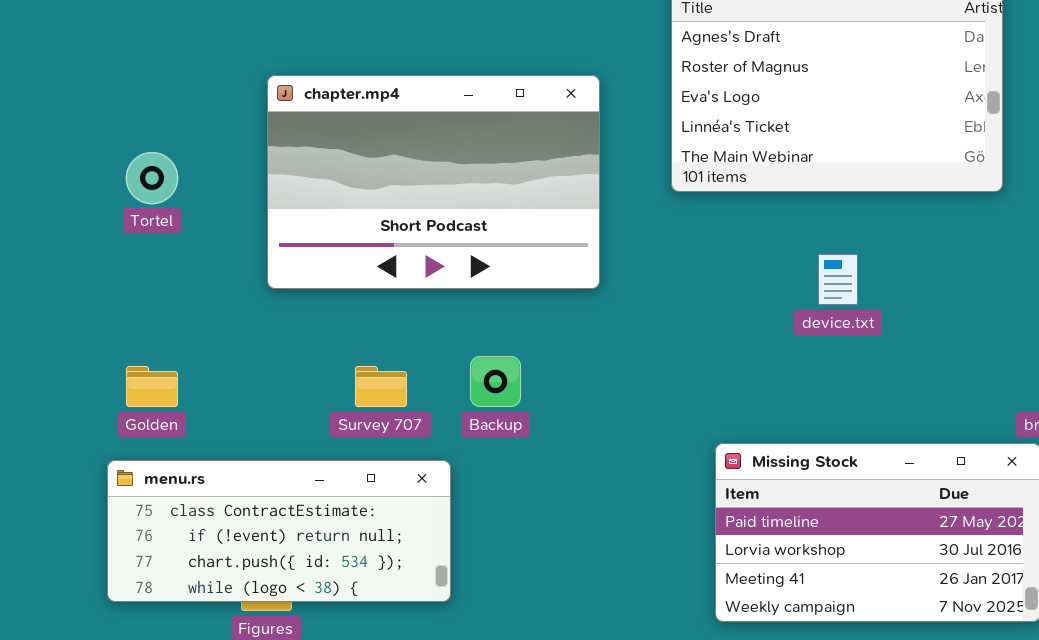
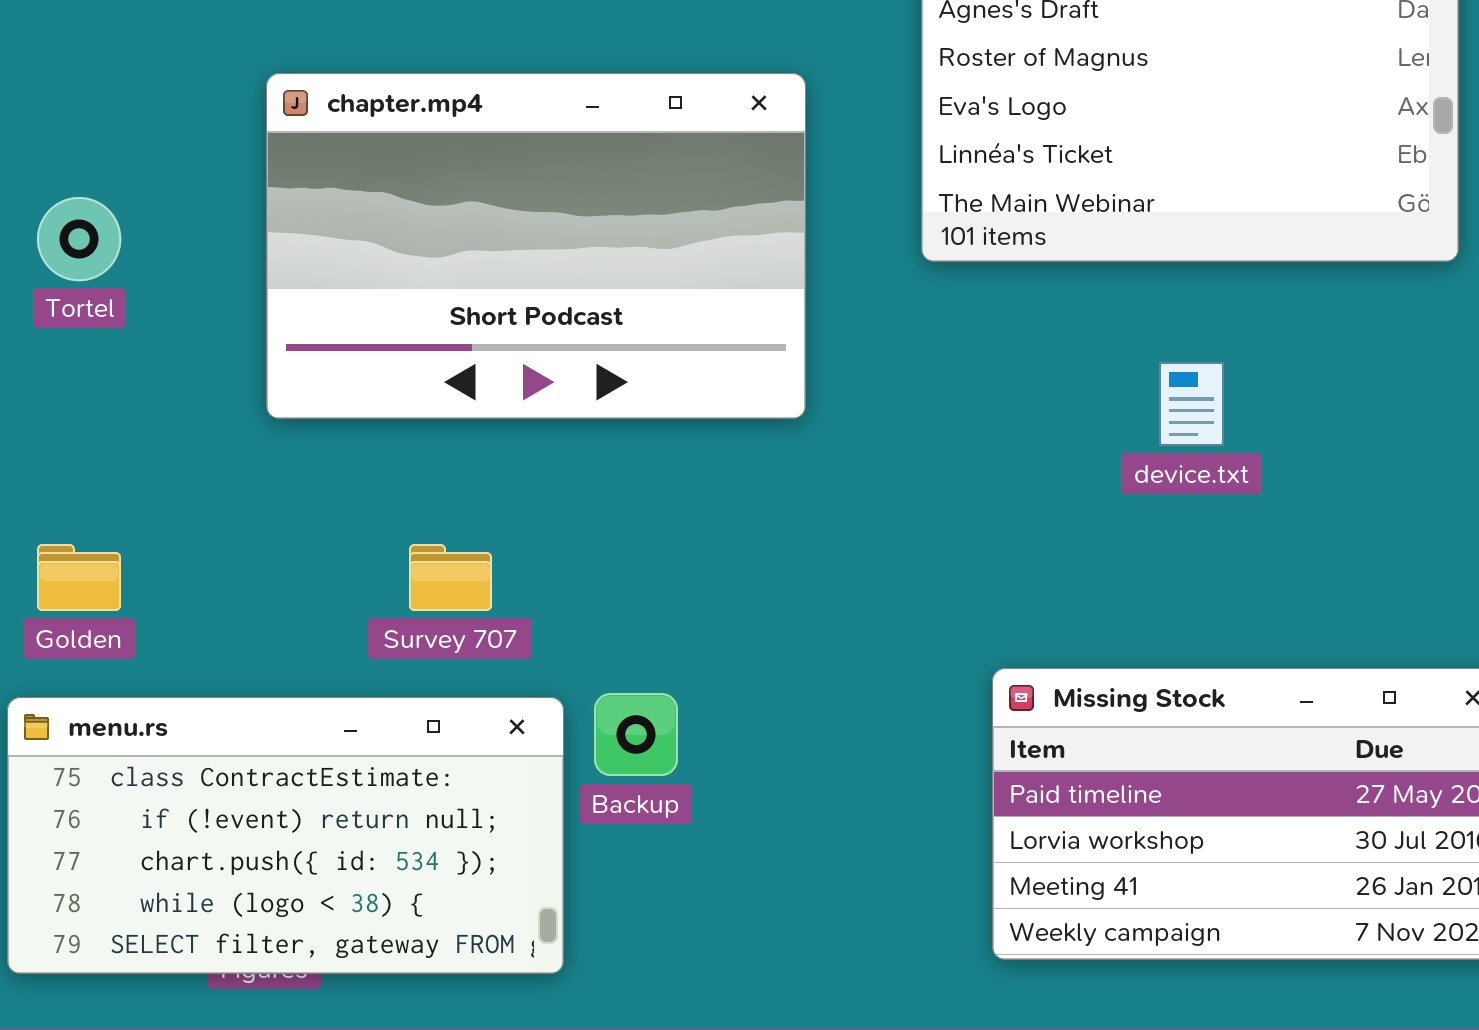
Backup: [470,356,521,407] -> [594,693,678,776], moved
menu.rs: [107,460,451,602] -> [7,697,564,974], resized

